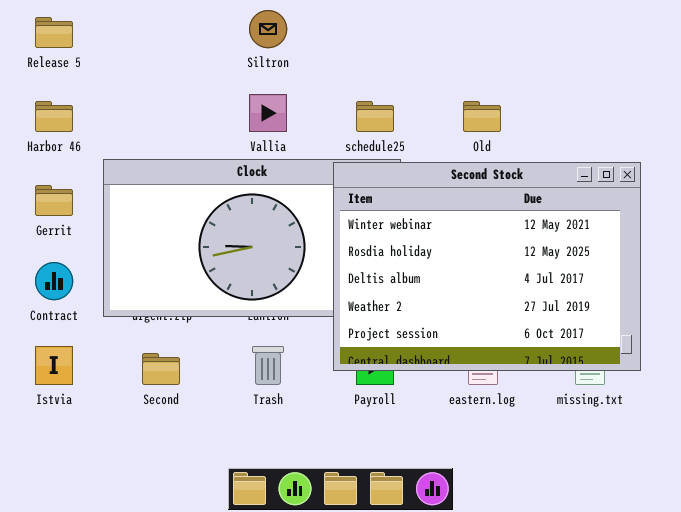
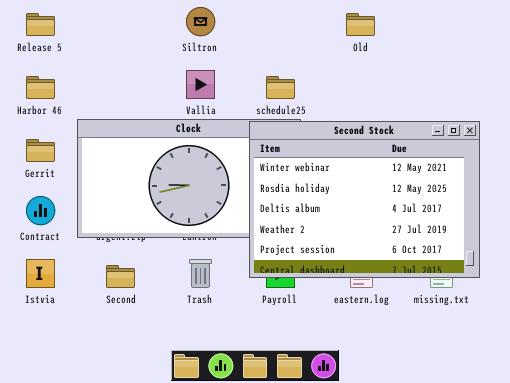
Old: [463,101,501,132] -> [346,13,375,36], moved

